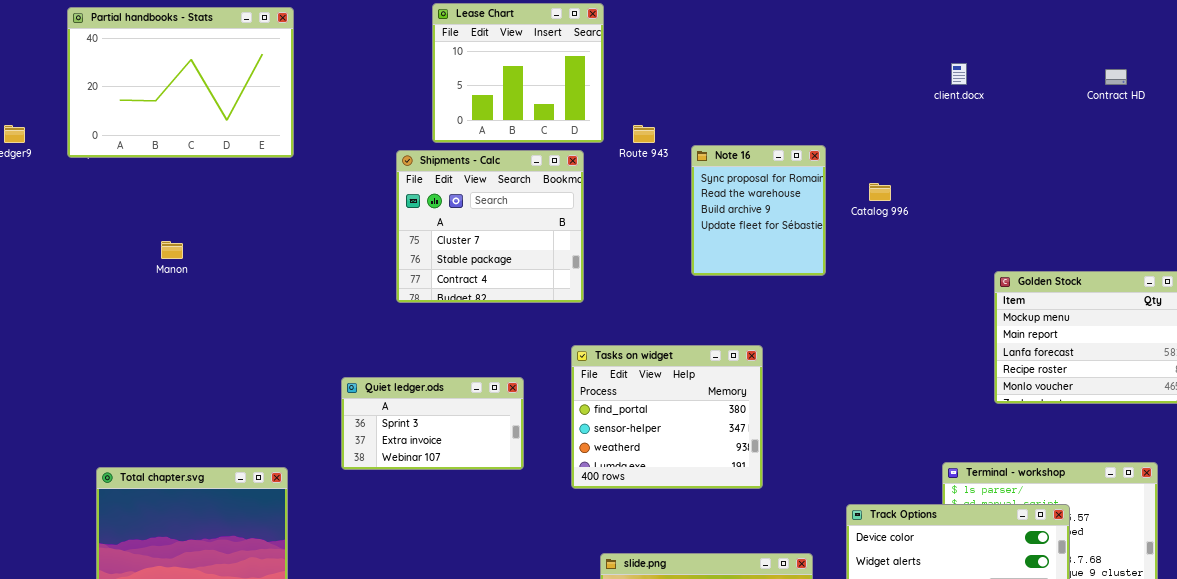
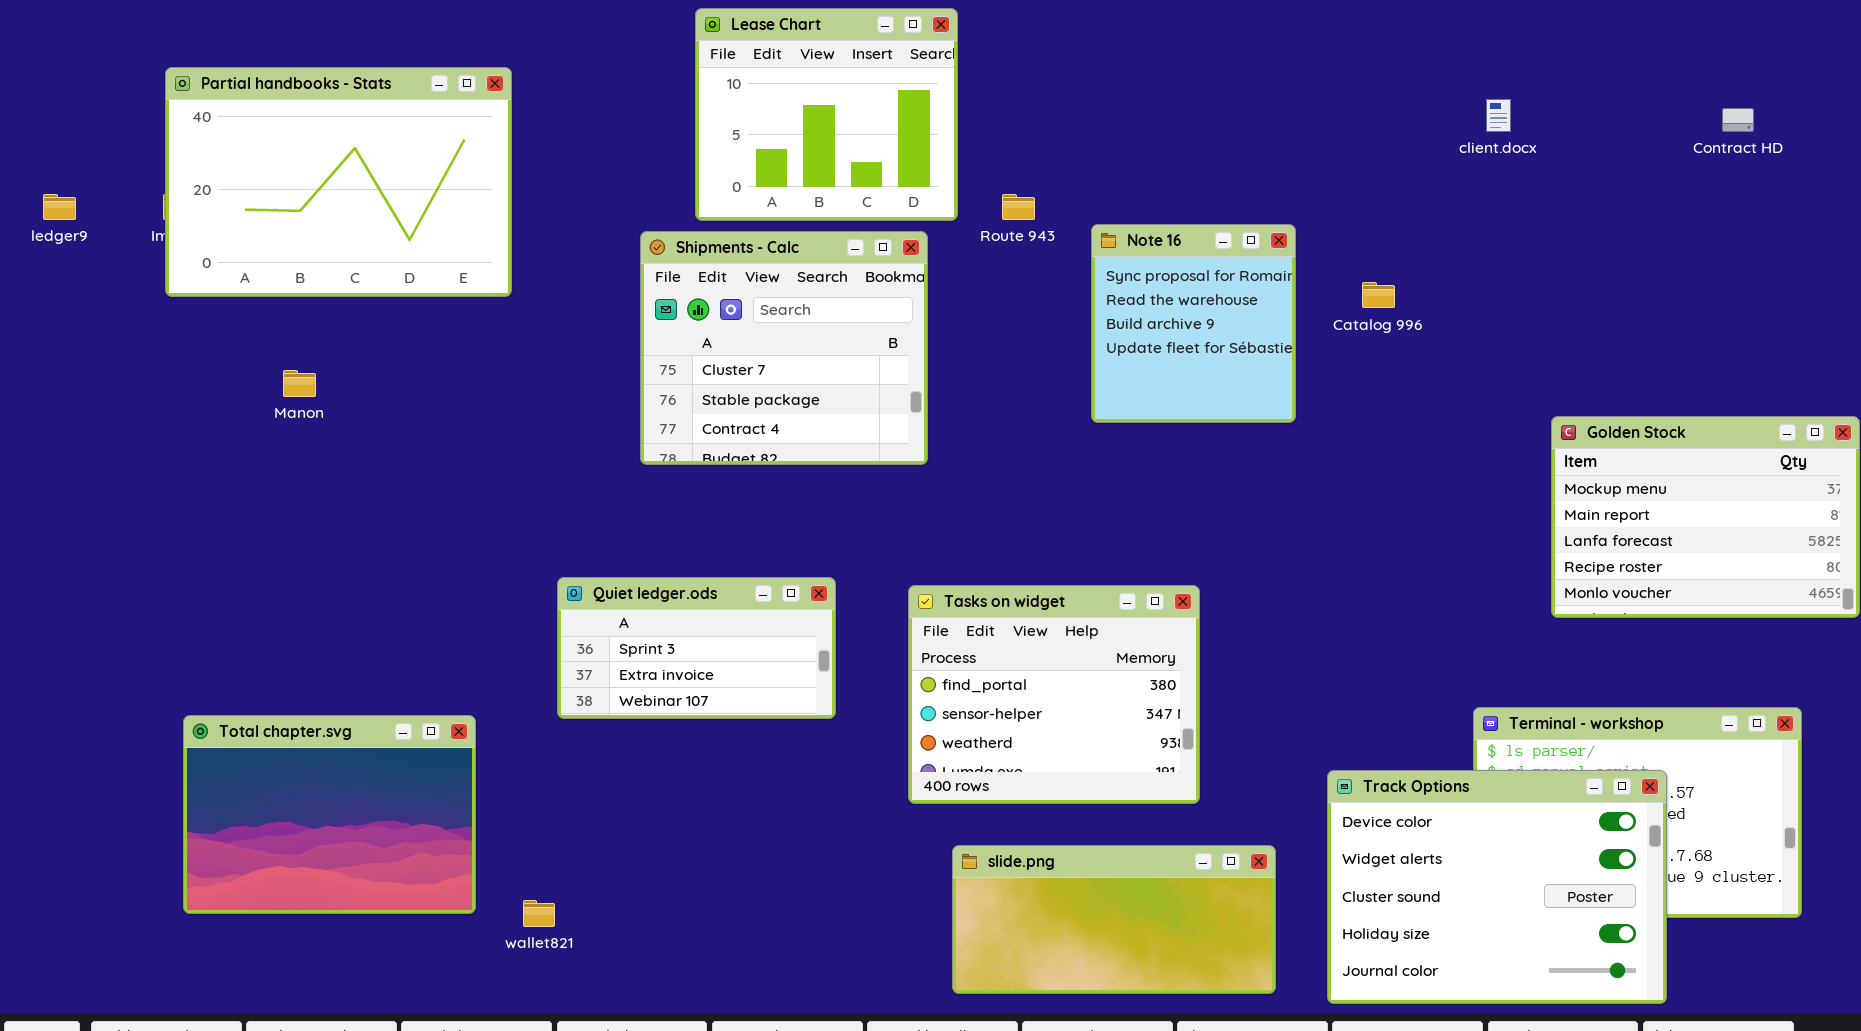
Partial handbooks - Stats: [67,7,294,158] -> [165,67,512,297], moved
Tasks on widget: [571,345,763,489] -> [908,585,1200,804], moved

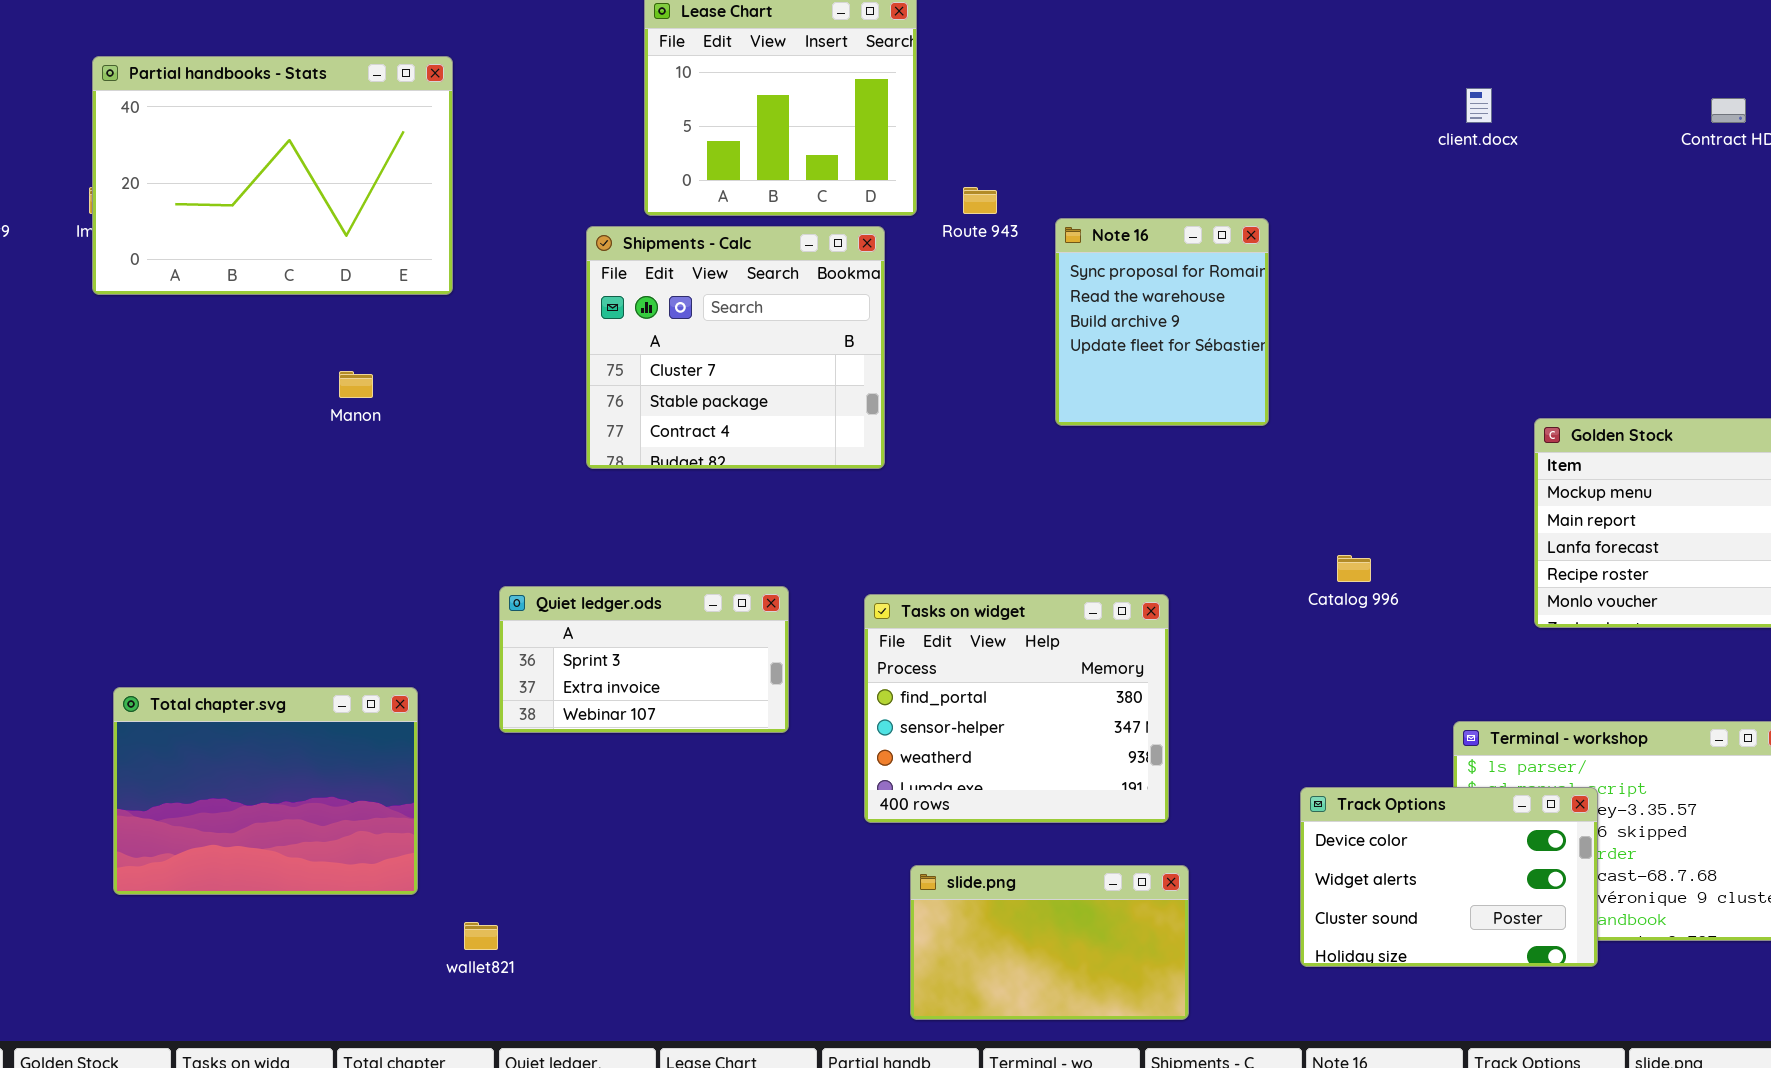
Catalog 996: [1362,282,1395,308] -> [1337,555,1371,582], moved
Manon: [283,370,316,397] -> [339,371,373,398], moved
Total chapter.svg: [183,715,476,914] -> [113,687,418,895], moved
Track Options: [1327,770,1667,1004] -> [1300,787,1598,967], resized
slide.png: [952,845,1276,994] -> [910,865,1189,1020], resized

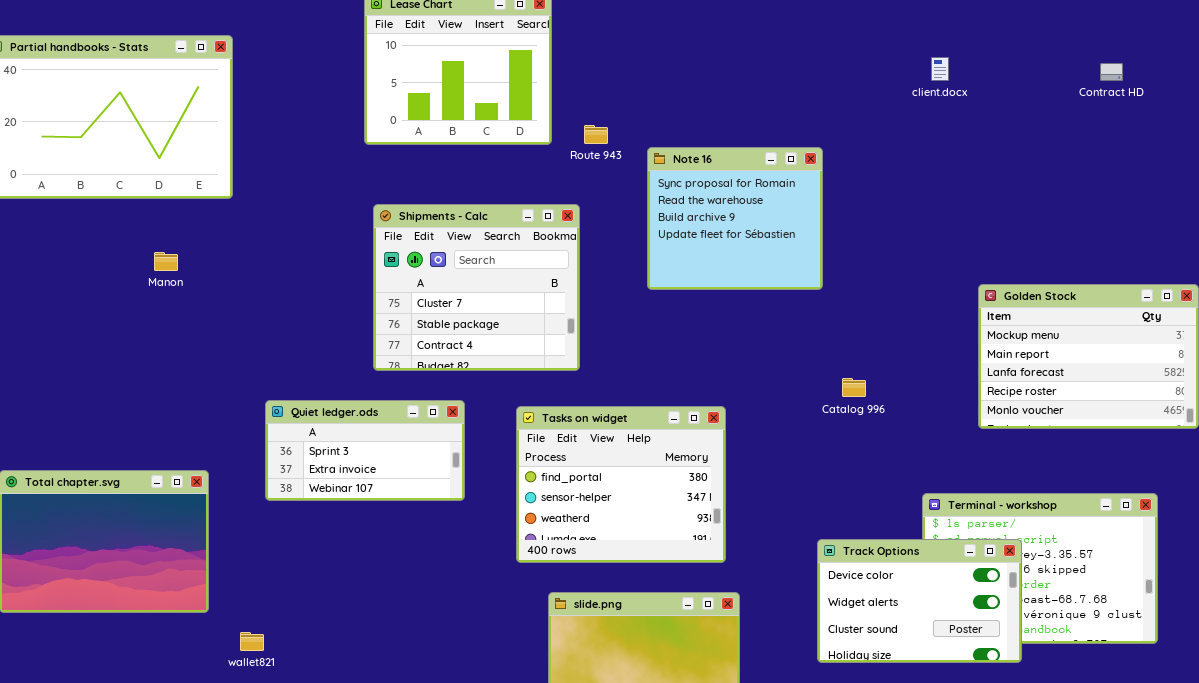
Note 16: [1055,218,1269,426] -> [647,147,823,290], resized
Shipments - Calc: [586,226,885,469] -> [373,204,580,371], moved

